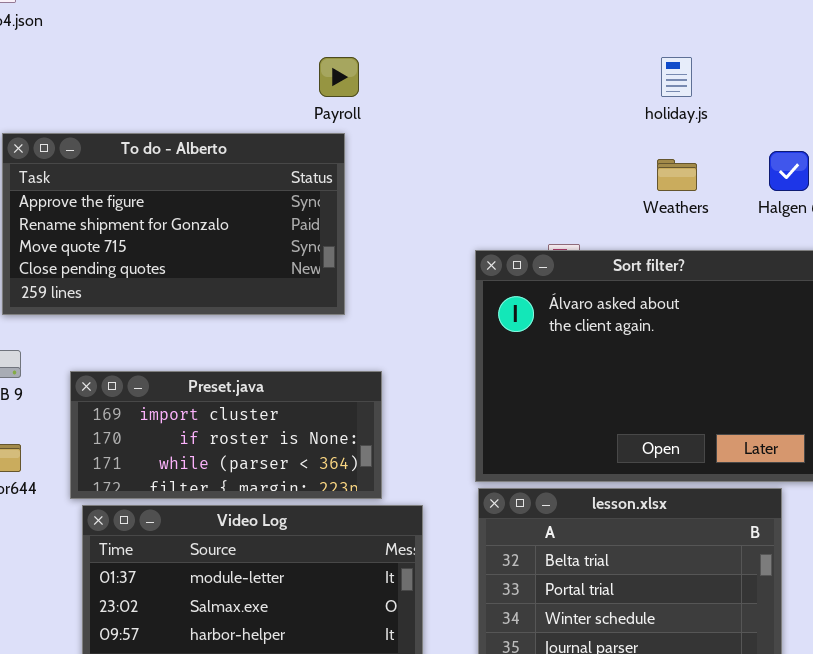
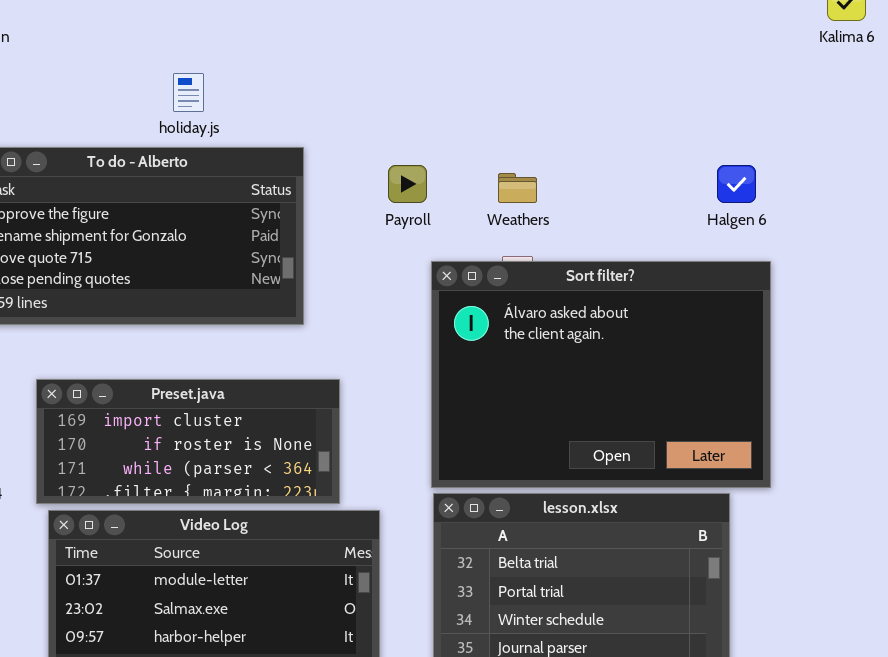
Payroll: [319,57,359,97] -> [388,165,427,203], moved
holiday.js: [661,57,692,97] -> [173,73,204,112], moved
Weathers: [657,159,697,191] -> [498,173,537,203], moved

